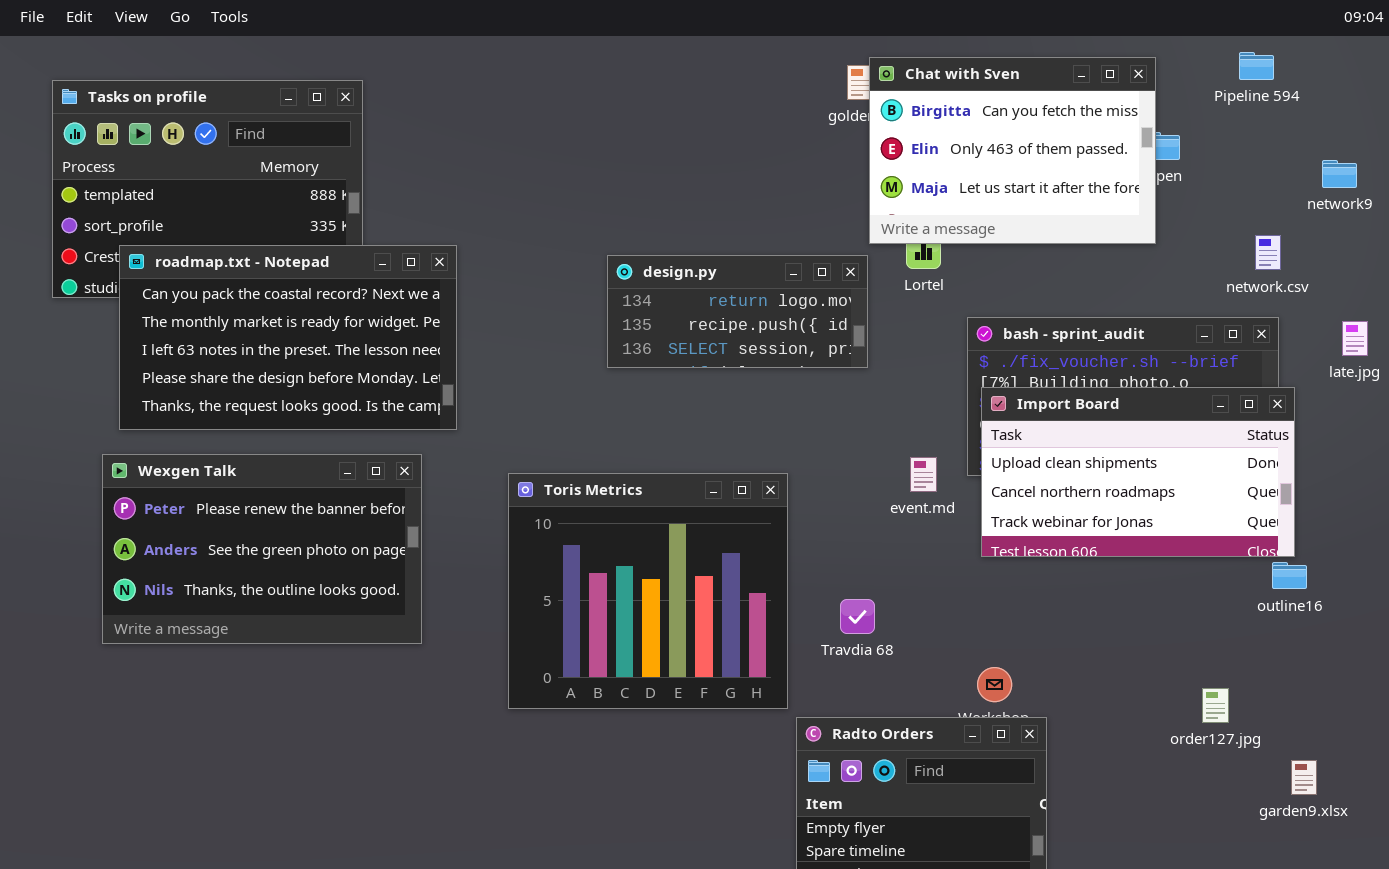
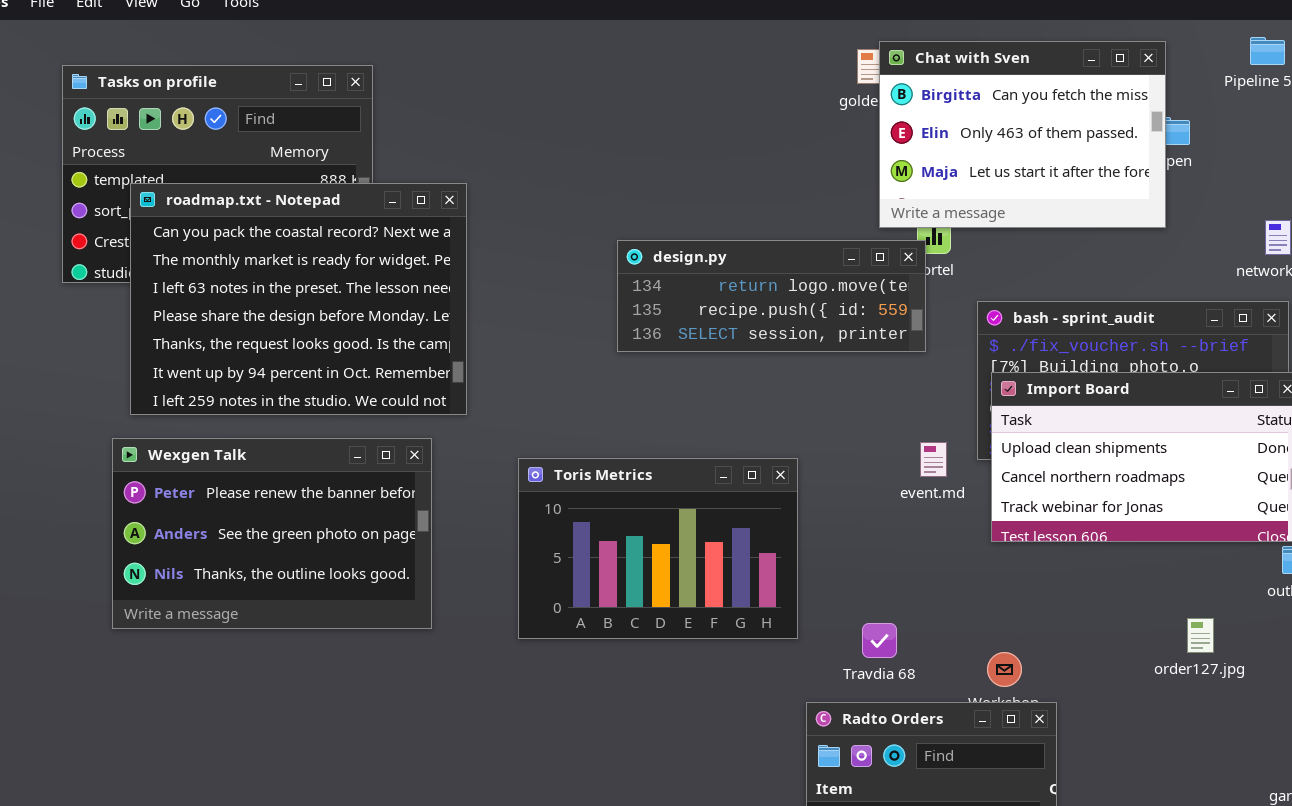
roadmap.txt - Notepad: [119,245,457,430] -> [130,183,467,415], resized
design.py: [607,255,868,368] -> [617,240,926,352], resized
Toris Metrics: [508,473,788,709] -> [518,458,798,639], resized
Travdia 68: [840,599,875,634] -> [862,623,897,658], moved
order127.jpg: [1202,688,1229,723] -> [1187,618,1214,653], moved

